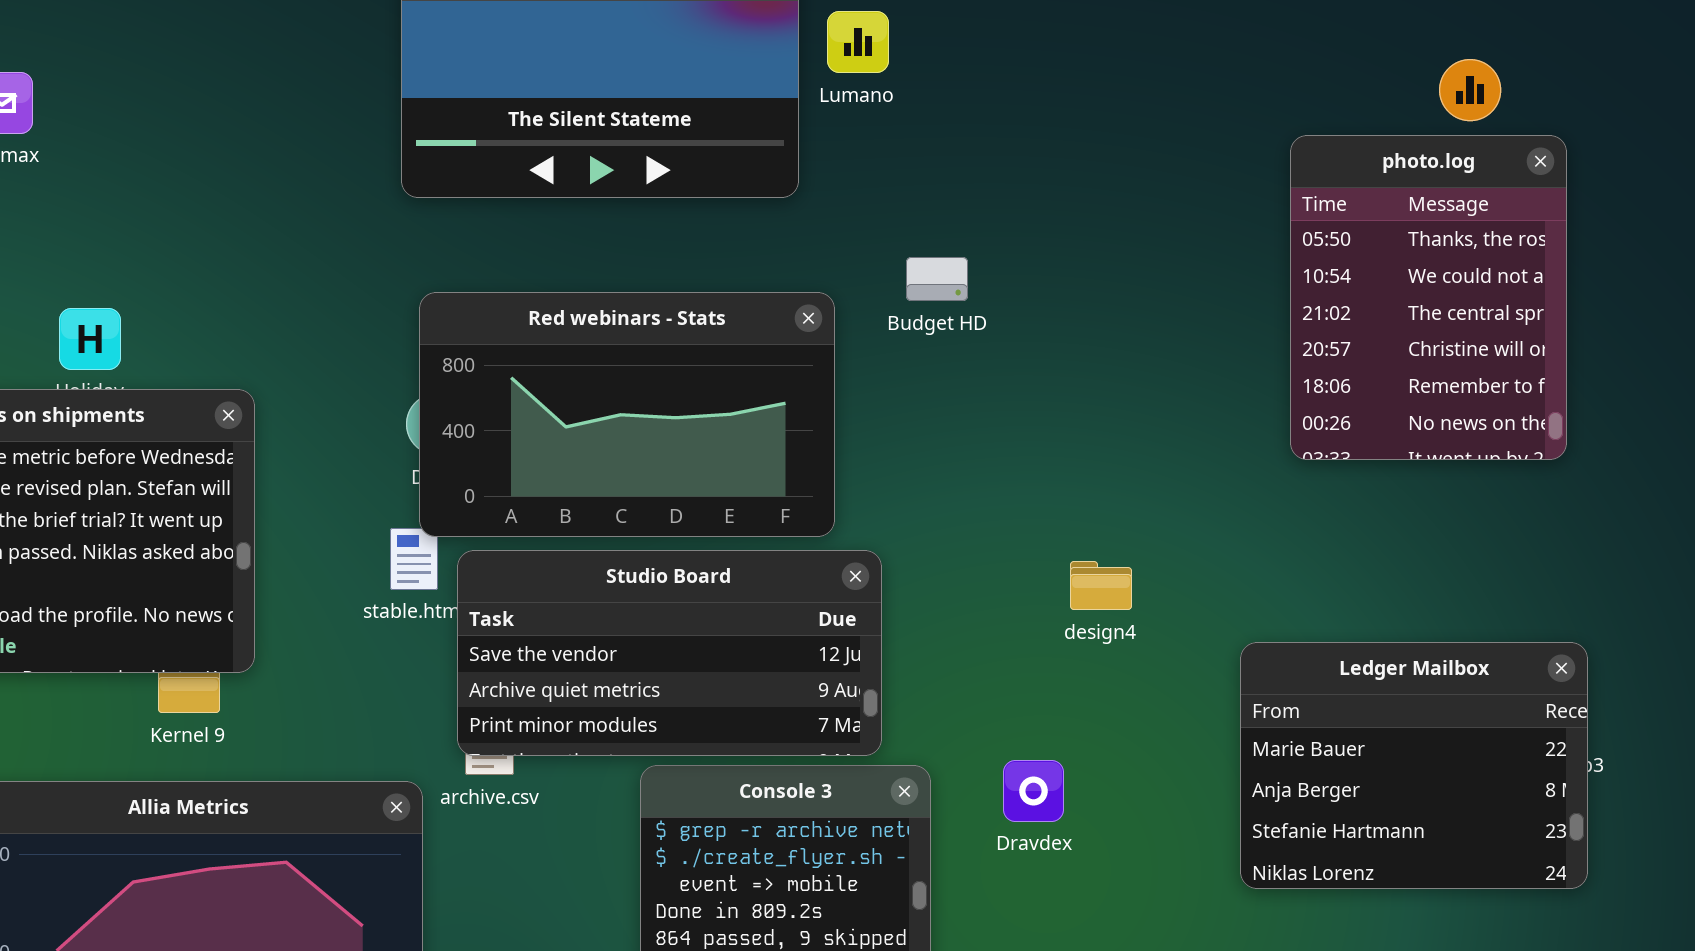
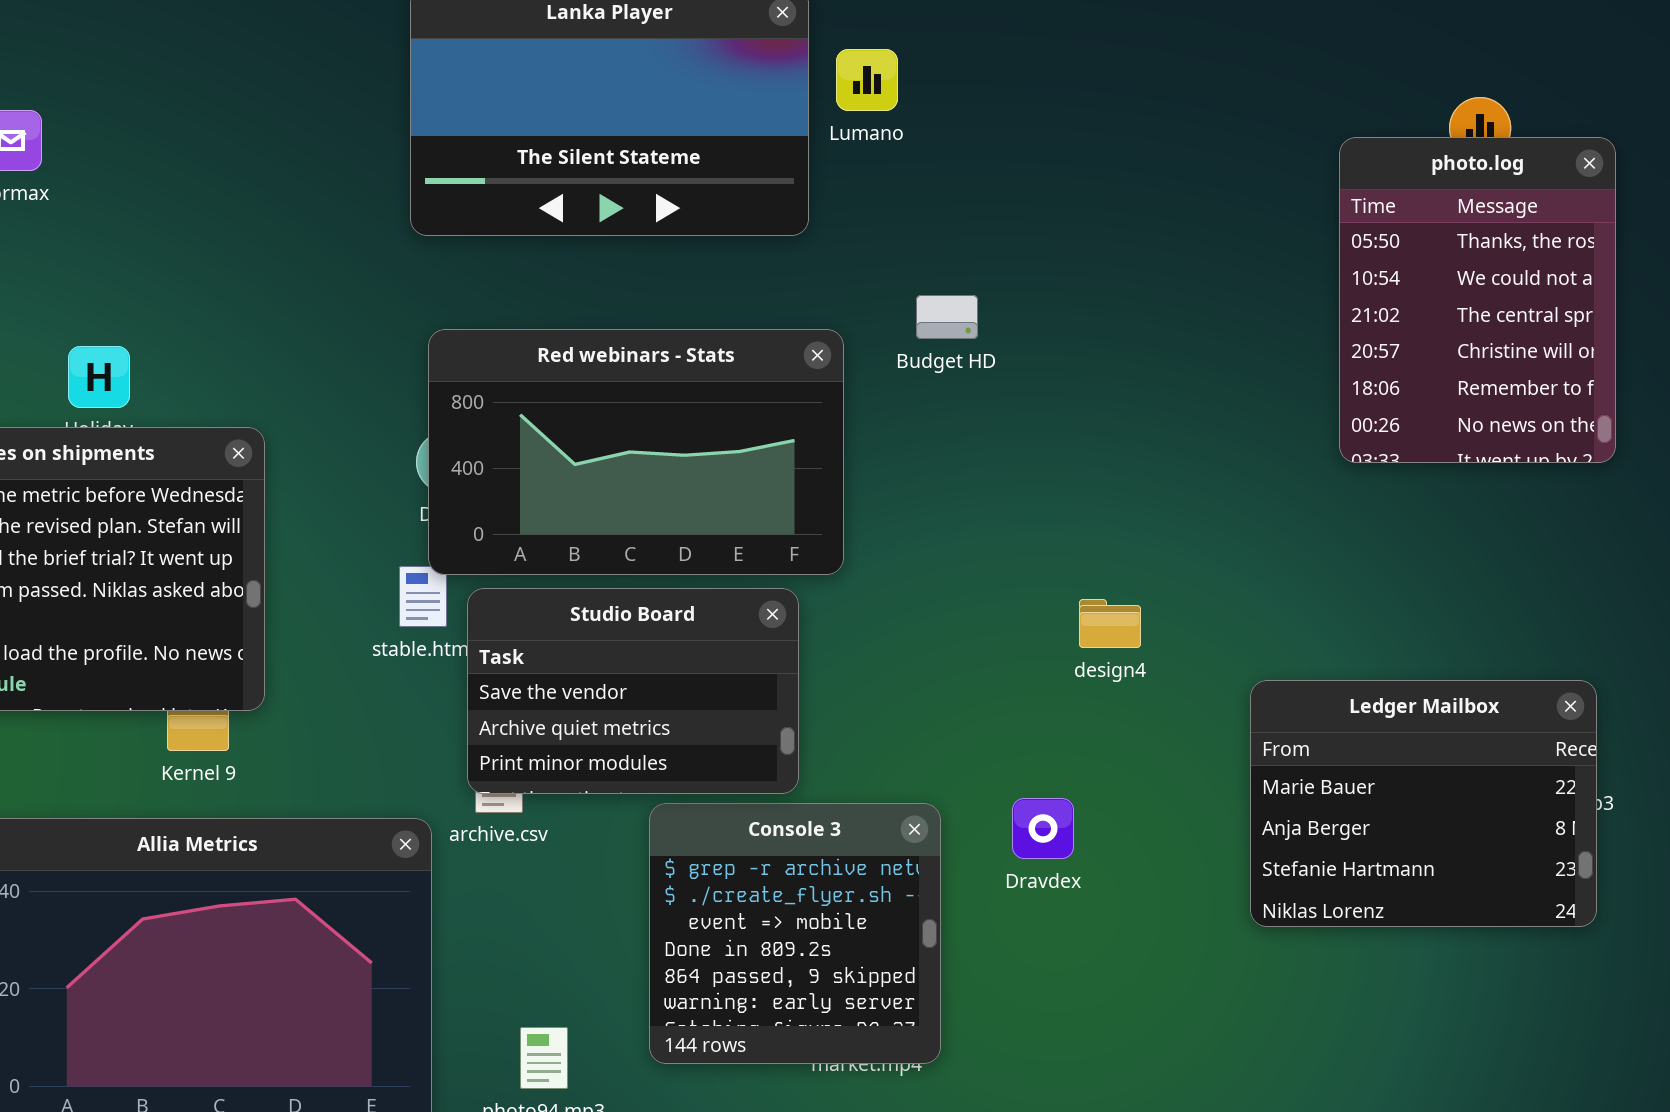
photo.log: [1290,135,1567,460] -> [1339,137,1616,463], moved
Studio Board: [457,550,882,756] -> [467,588,799,794], resized

